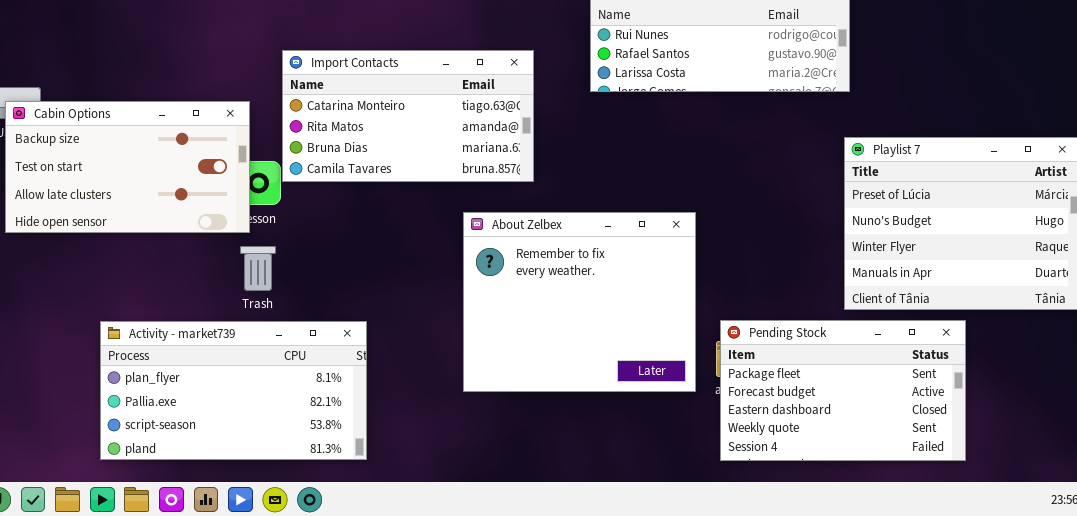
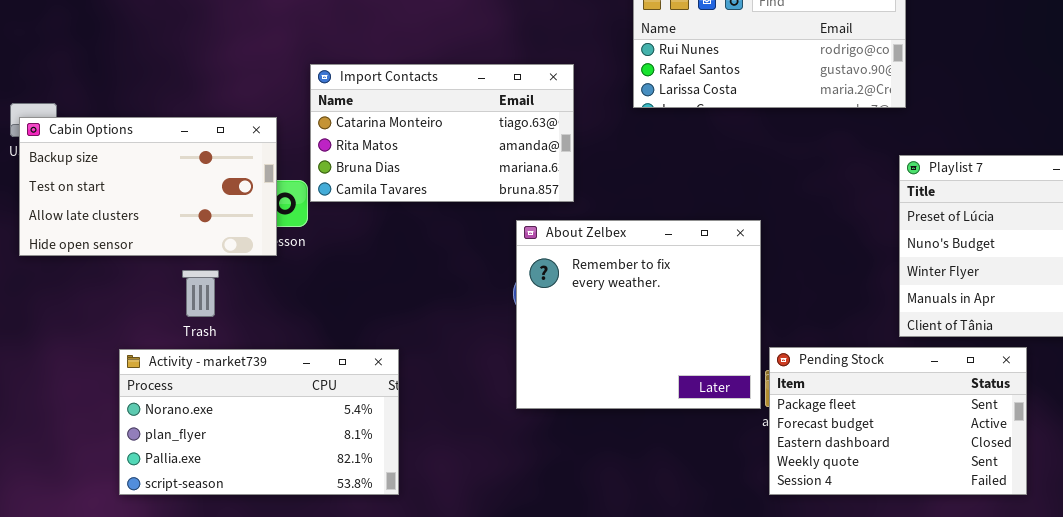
About Zelbex: [463,212,696,392] -> [516,220,761,409], moved
Trash: [240,246,276,291] -> [182,270,219,317], moved
Activity - market739: [100,321,367,460] -> [119,349,399,495], scrolled up 1 row

